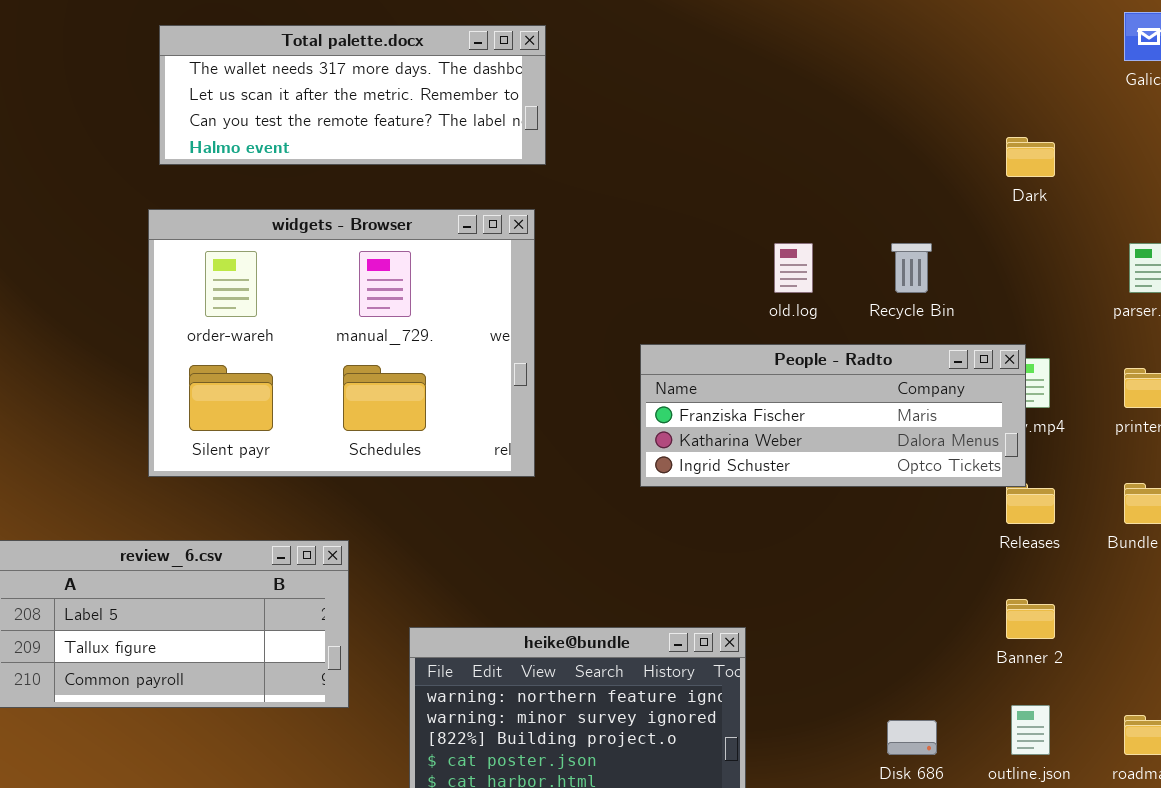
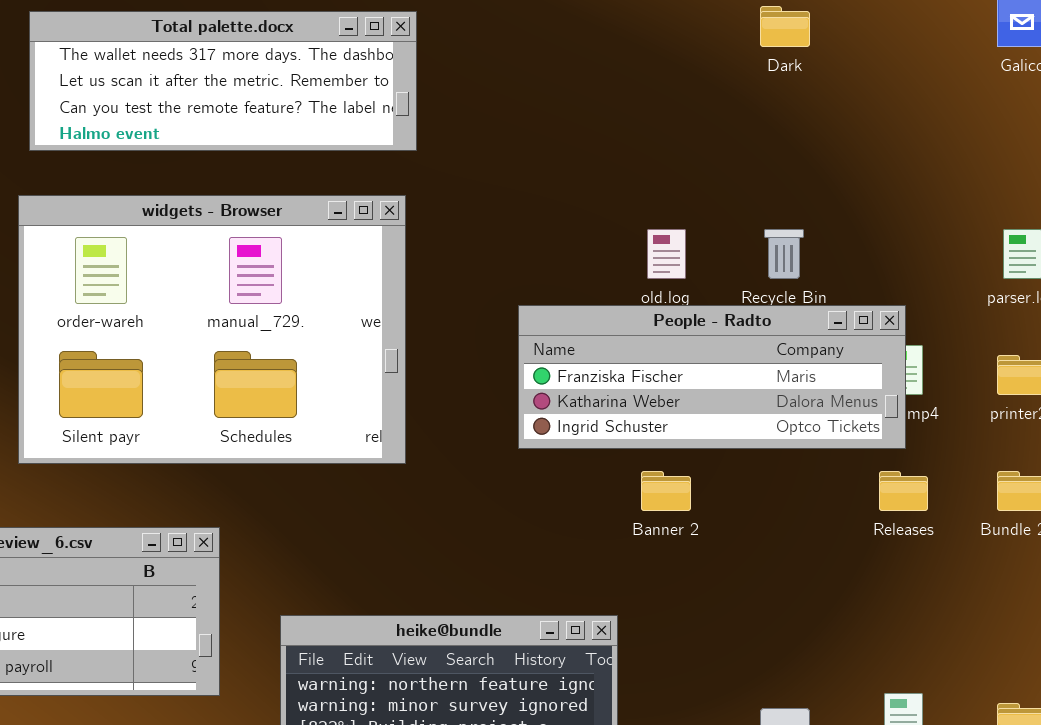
Dark: [1006,137,1055,177] -> [760,6,810,47], moved
People - Radto: [640,344,1026,487] -> [518,305,906,449], moved
Banner 2: [1006,599,1055,639] -> [641,471,691,511], moved

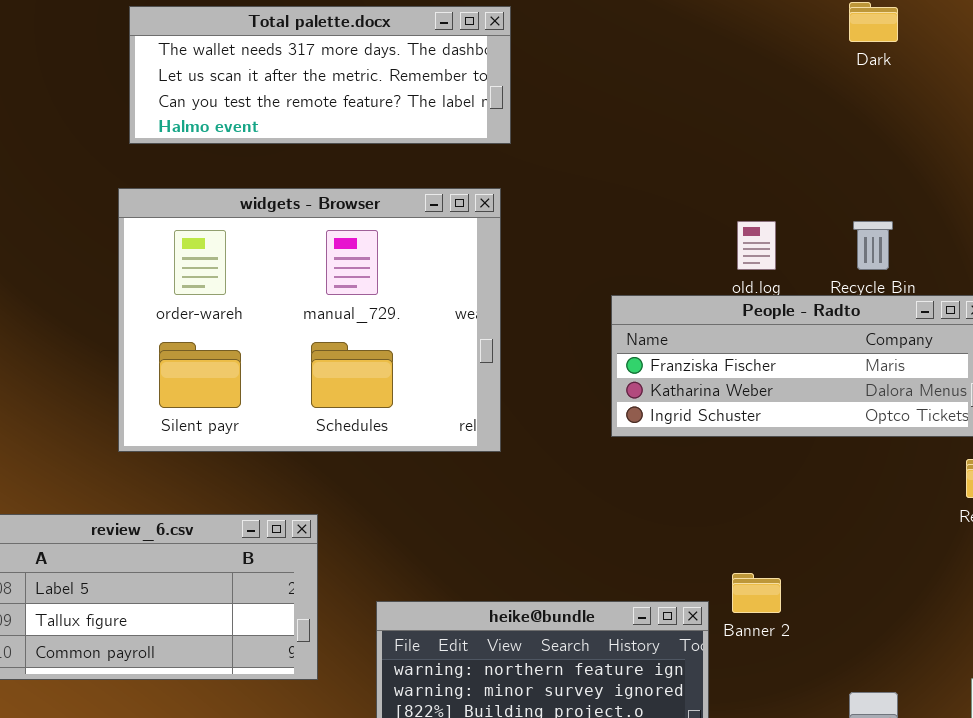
Banner 2: [641,471,691,511] -> [732,573,781,613], moved

